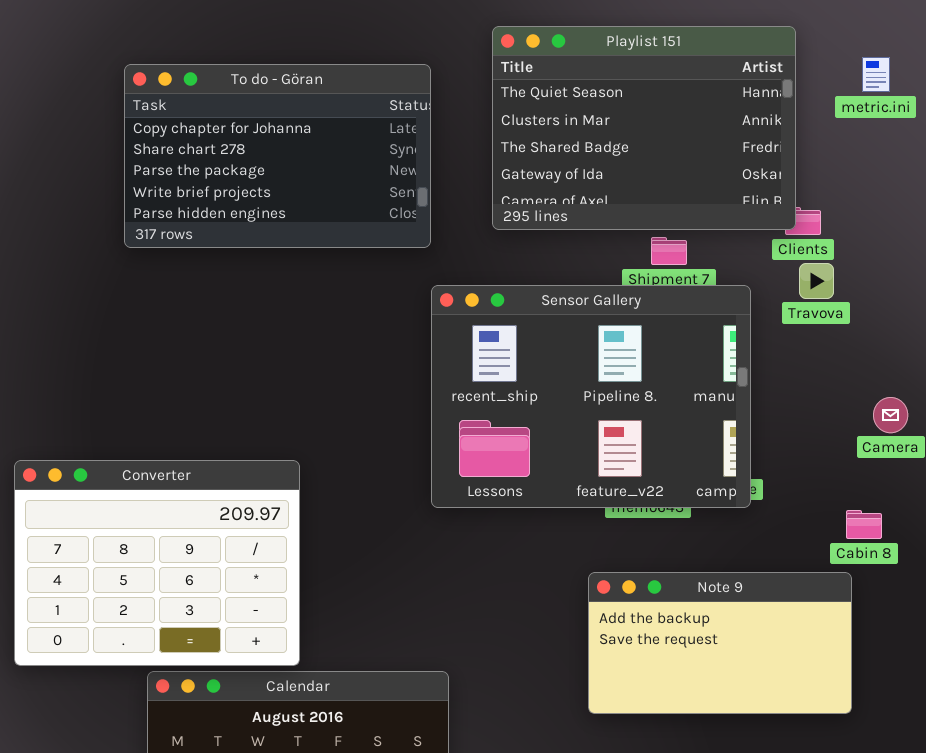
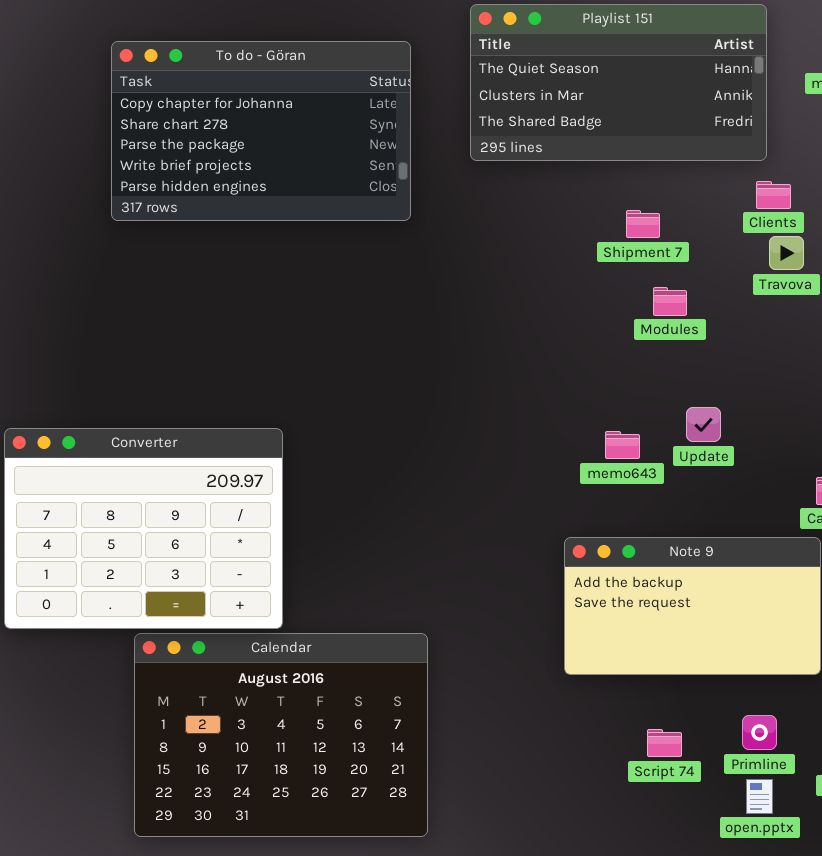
Playlist 151: [492,26,796,230] -> [470,4,767,161], resized
Sensor Gallery: [431,285,751,508] -> none, closed

